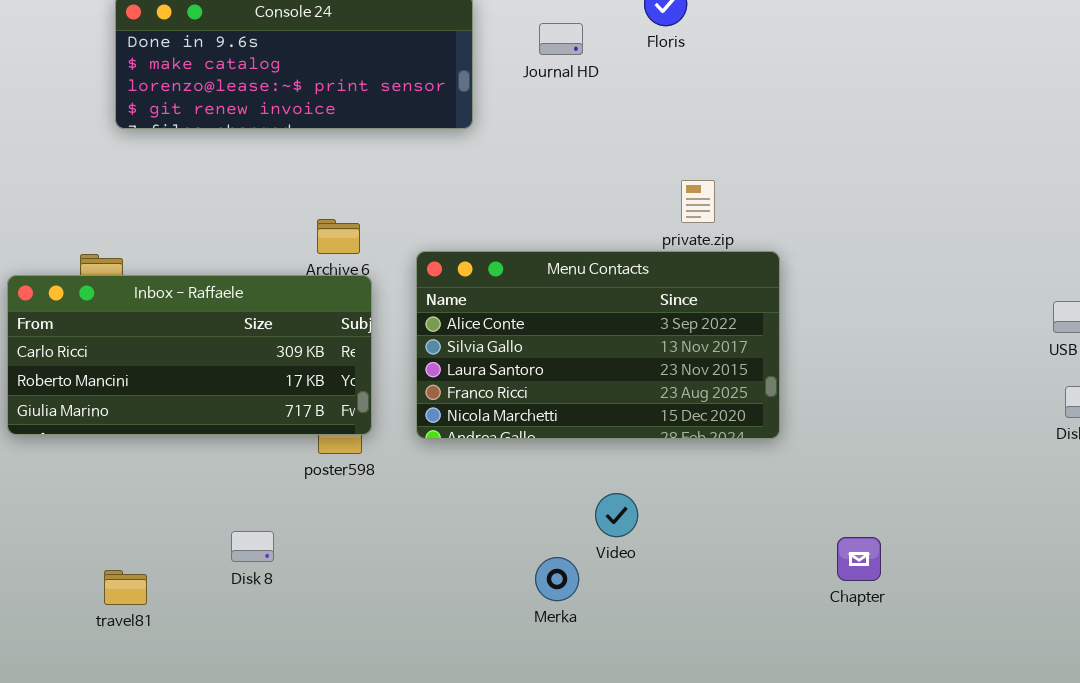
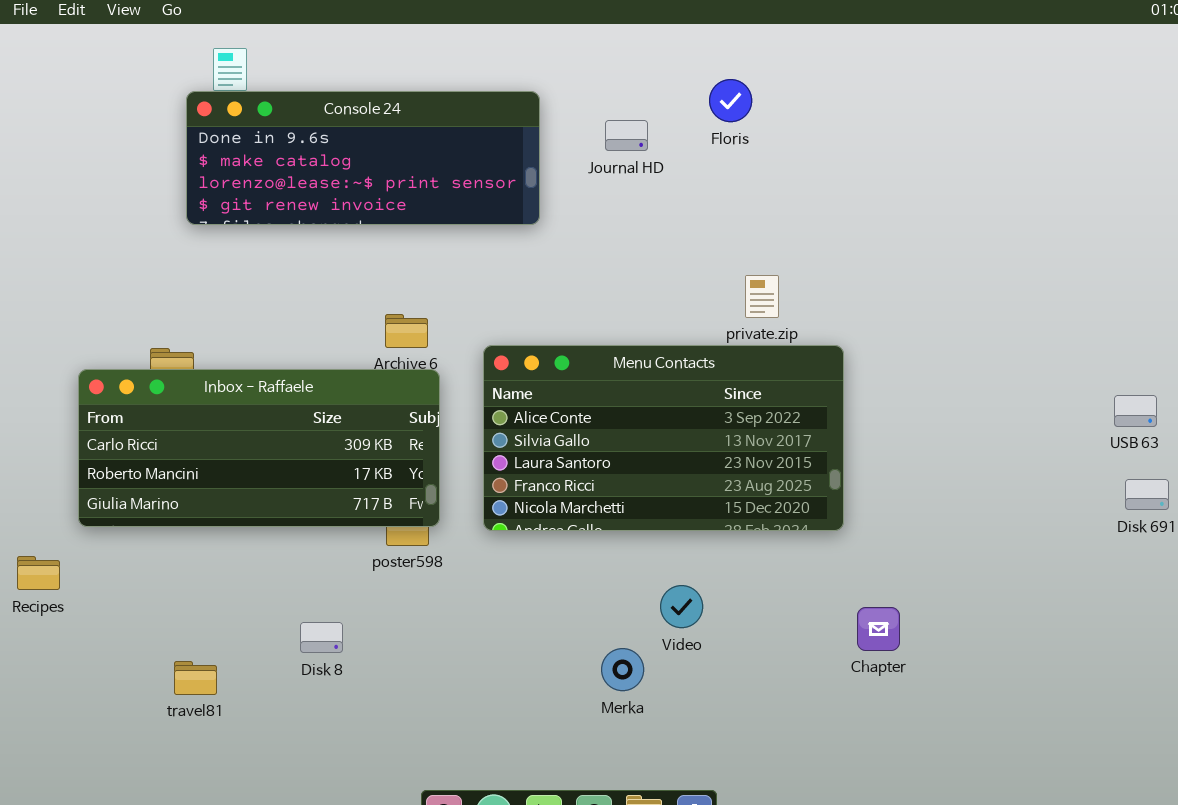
Chapter: [837,537,881,581] -> [857,607,900,651], moved

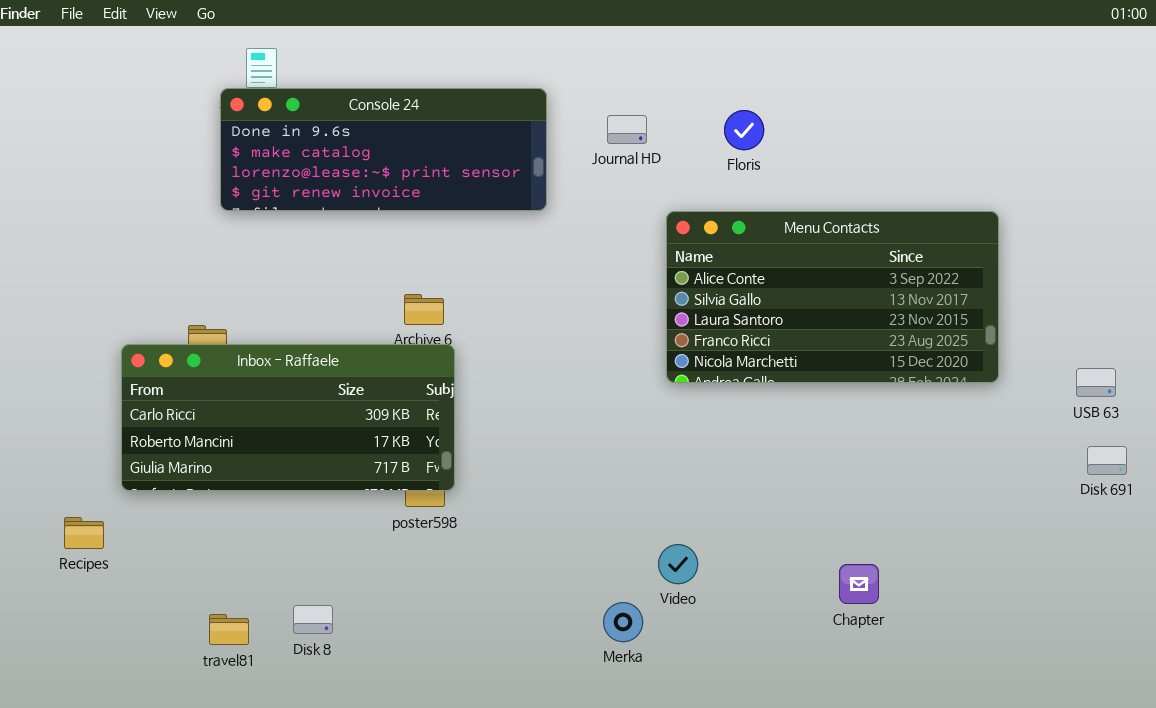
Floris: [709,79,752,122] -> [724,110,764,150], moved
Menu Contacts: [483,345,844,531] -> [666,211,999,383], moved
Disk 8: [300,622,343,653] -> [293,605,333,634], moved

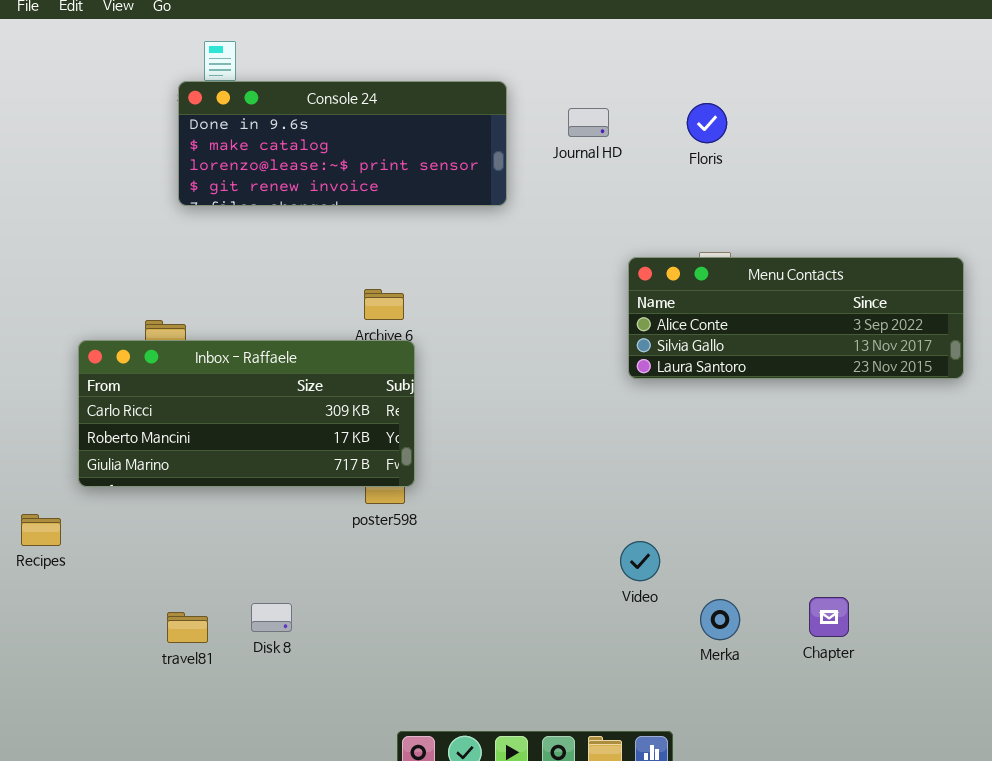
Menu Contacts: [666,211,999,383] -> [628,257,964,379], resized
Chapter: [839,564,879,604] -> [809,597,849,637], moved
Merka: [603,602,643,642] -> [700,599,740,640], moved

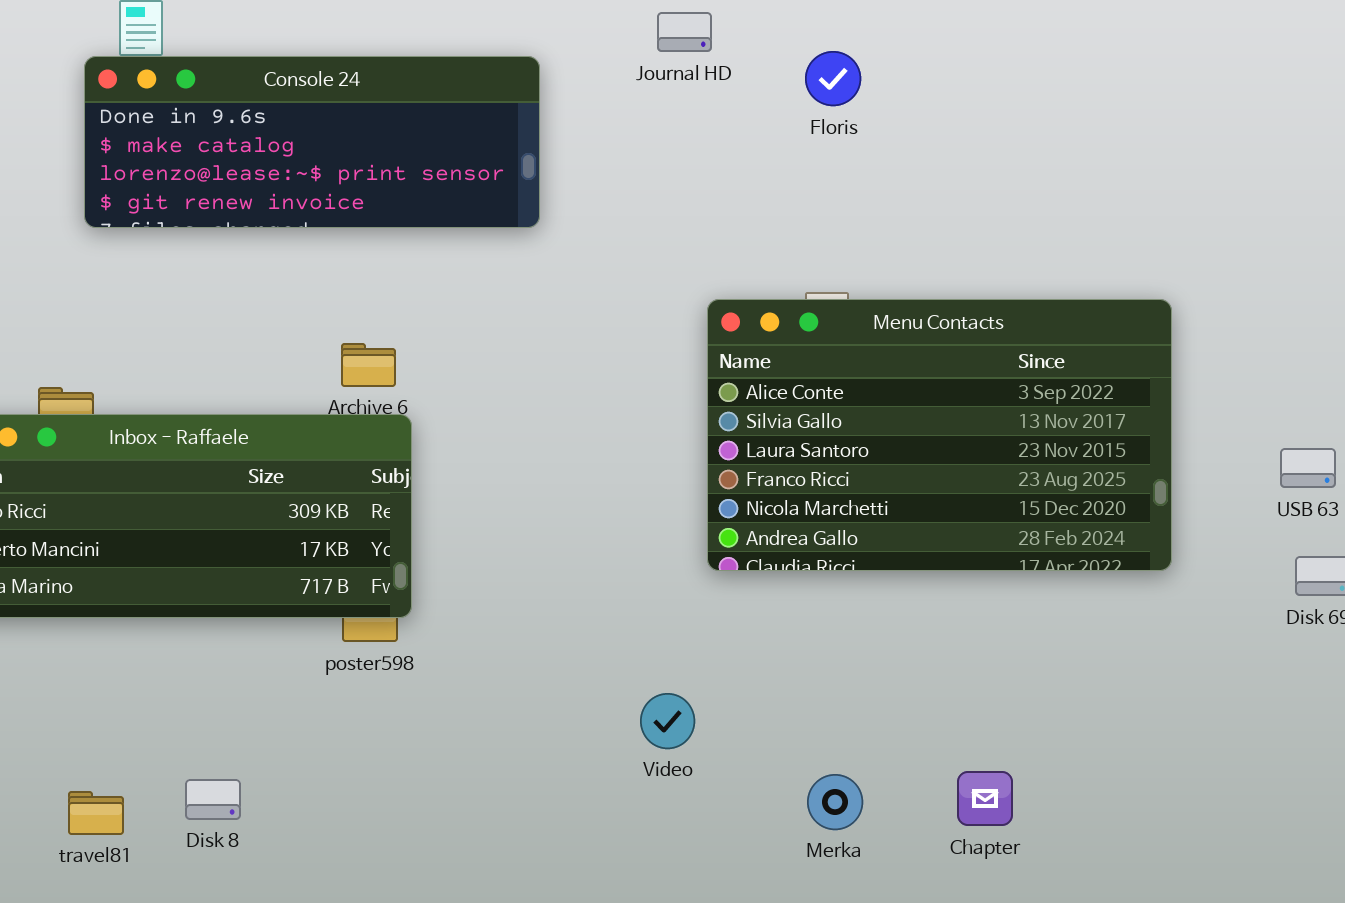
Floris: [687,103,727,143] -> [805,51,861,106], moved
Journal HD: [568,108,609,137] -> [657,12,712,52], moved
Menu Contacts: [628,257,964,379] -> [707,299,1172,571], resized
Video: [620,541,660,581] -> [640,693,695,749], moved

